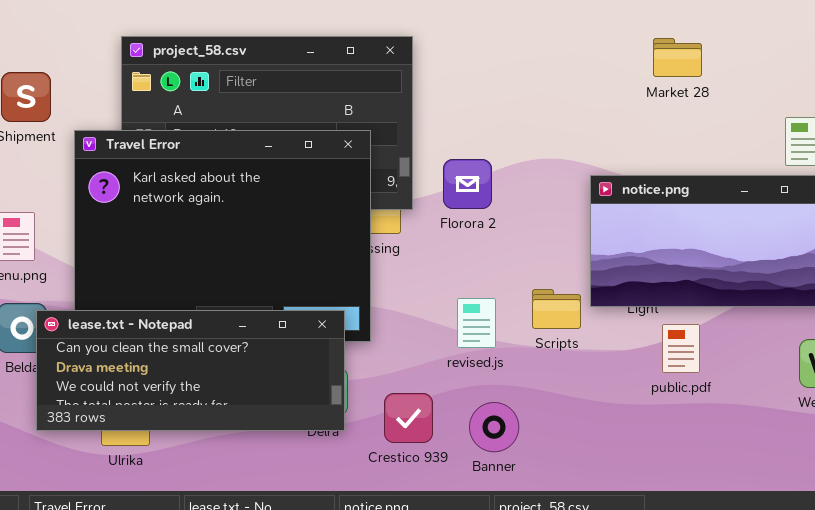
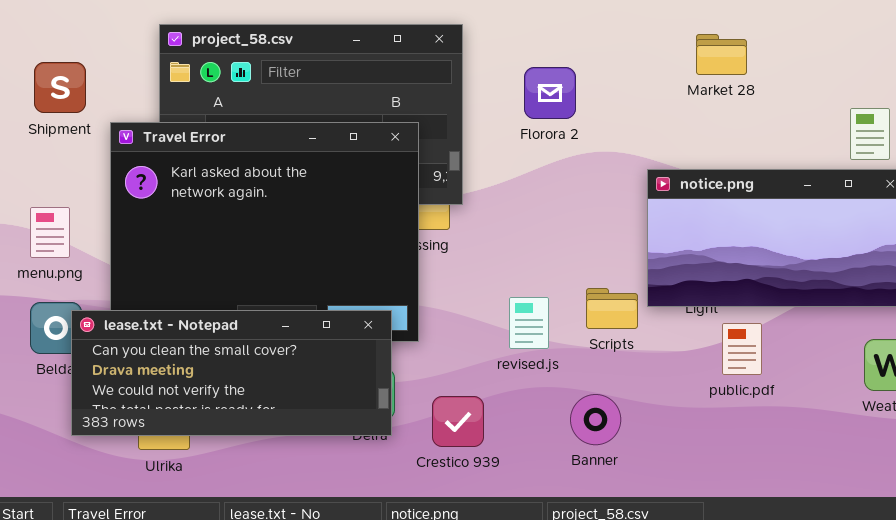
Market 28: [653,38,702,77] -> [696,34,747,75], moved
Florora 2: [443,159,492,209] -> [524,67,576,119], moved
Banner: [469,402,519,452] -> [570,394,621,445], moved

